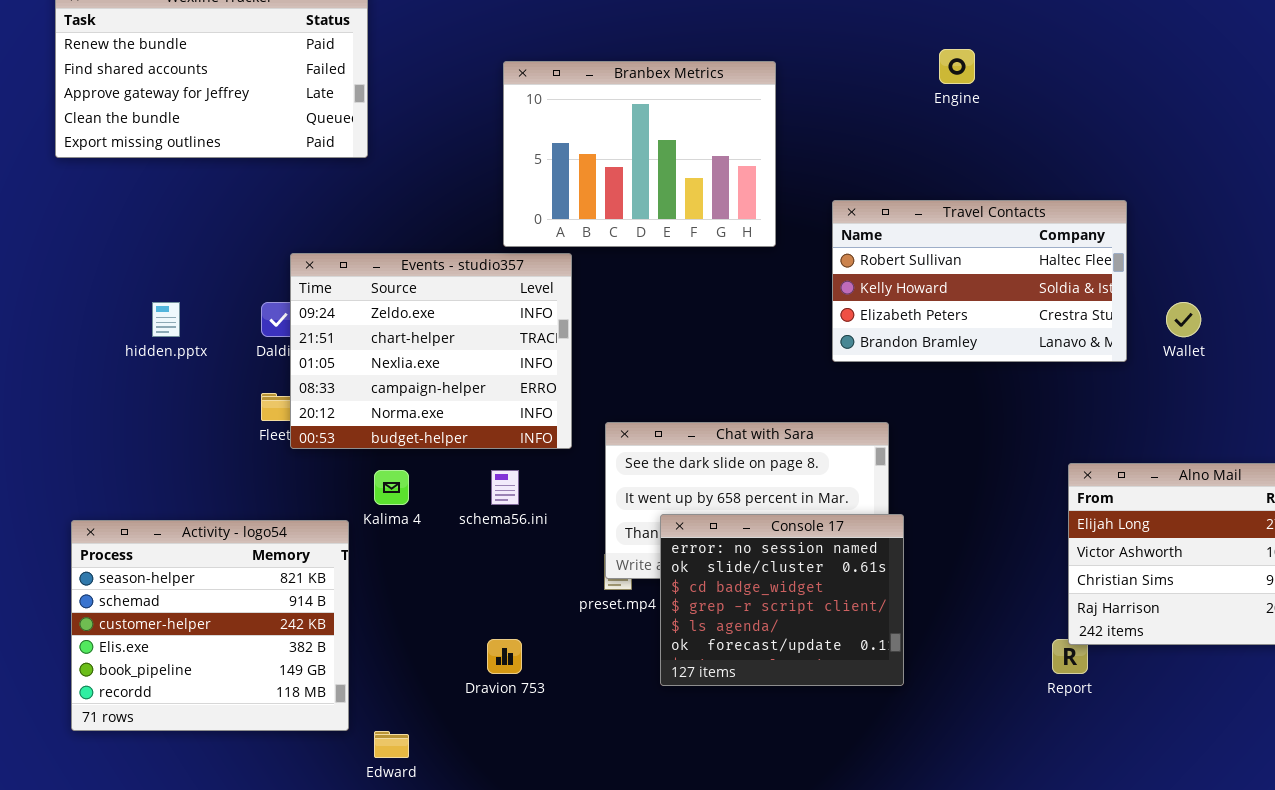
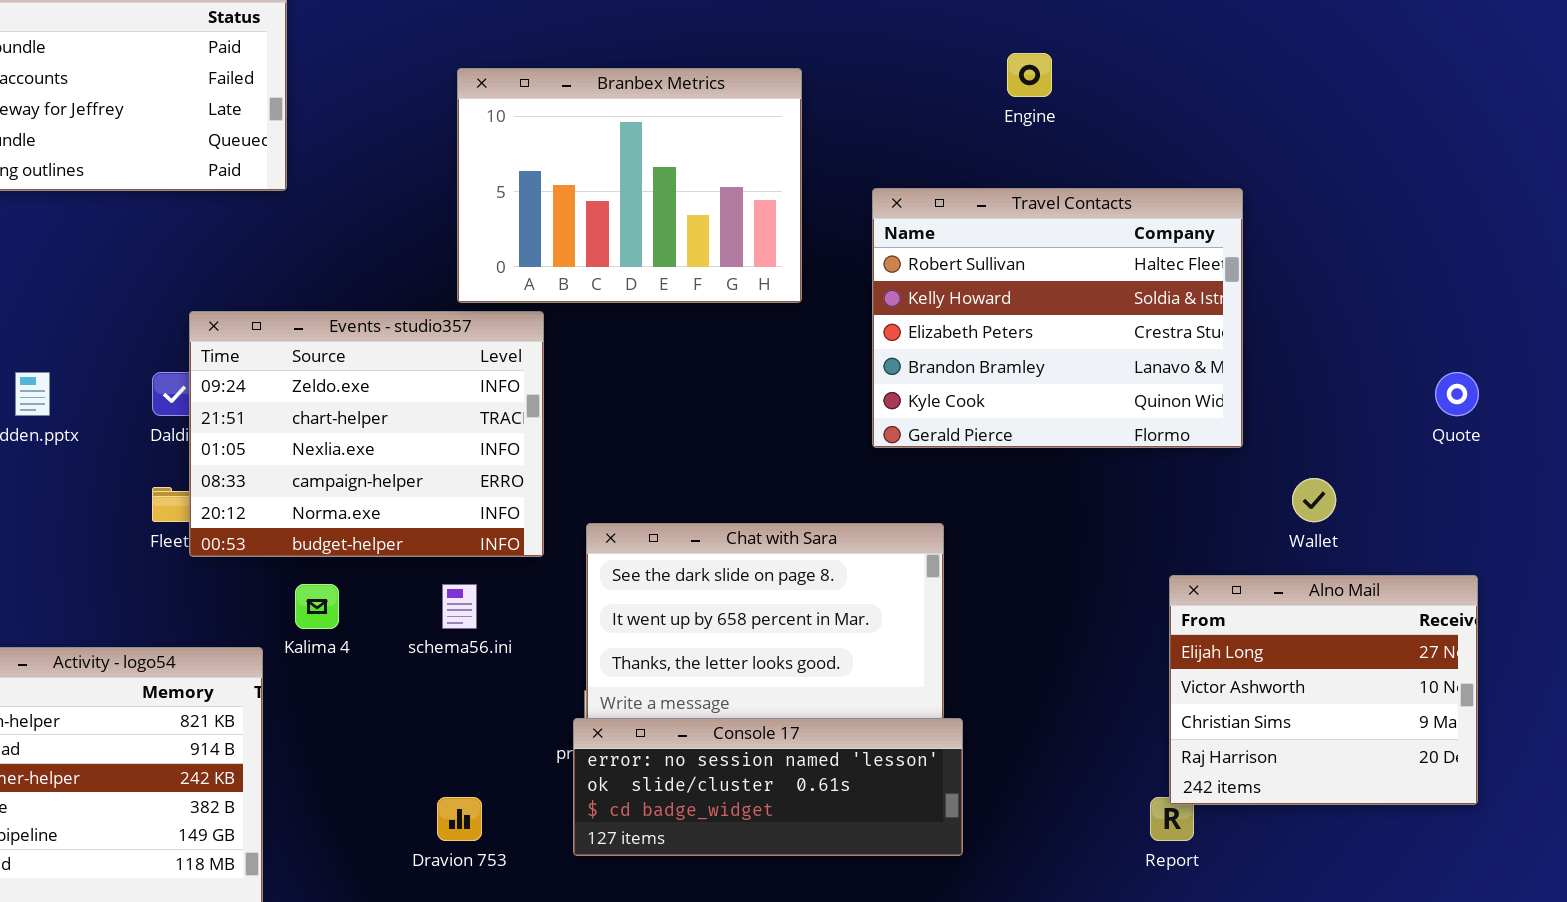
Travel Contacts: [832,200,1127,362] -> [872,188,1243,448], resized
Wallet: [1166,302,1201,337] -> [1292,478,1336,522], moved
Console 17: [660,514,904,686] -> [573,718,963,856], resized

